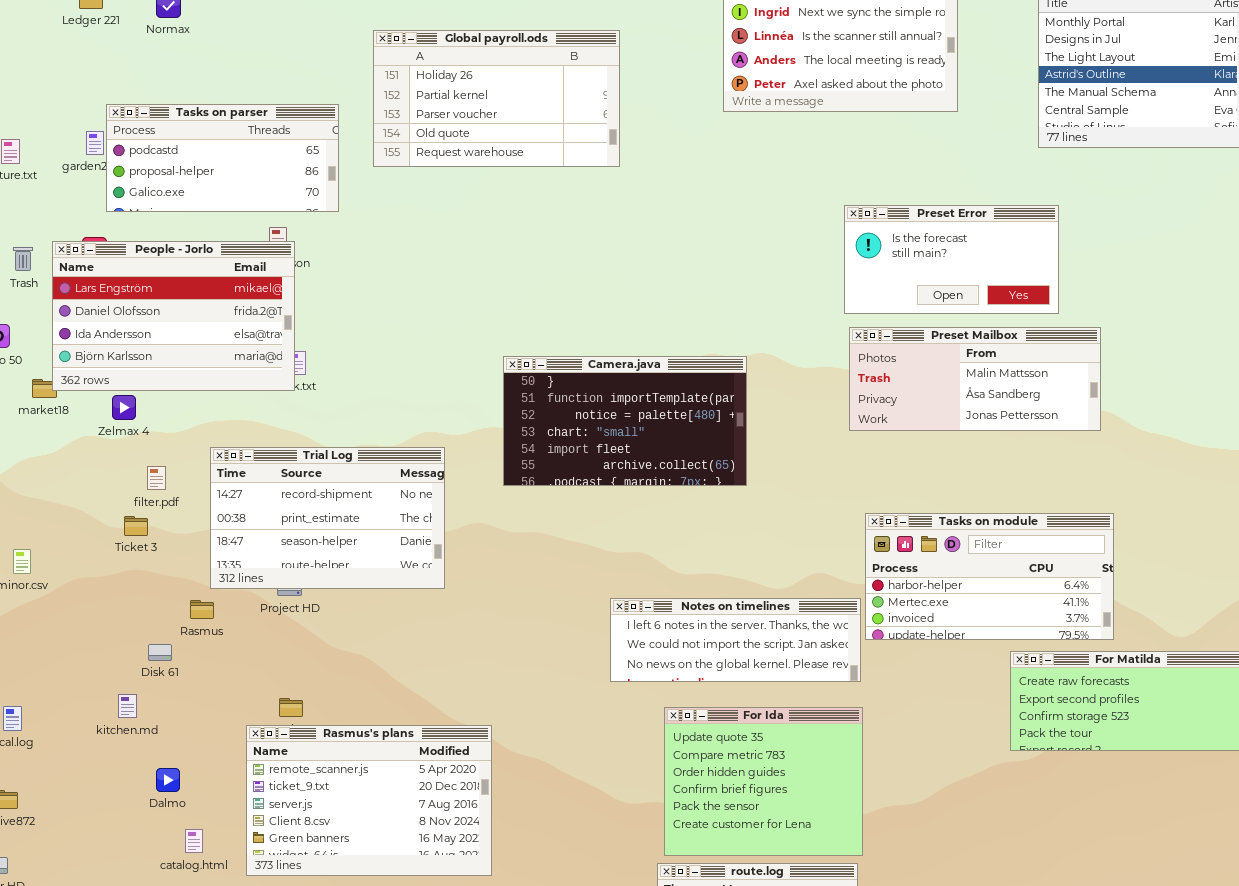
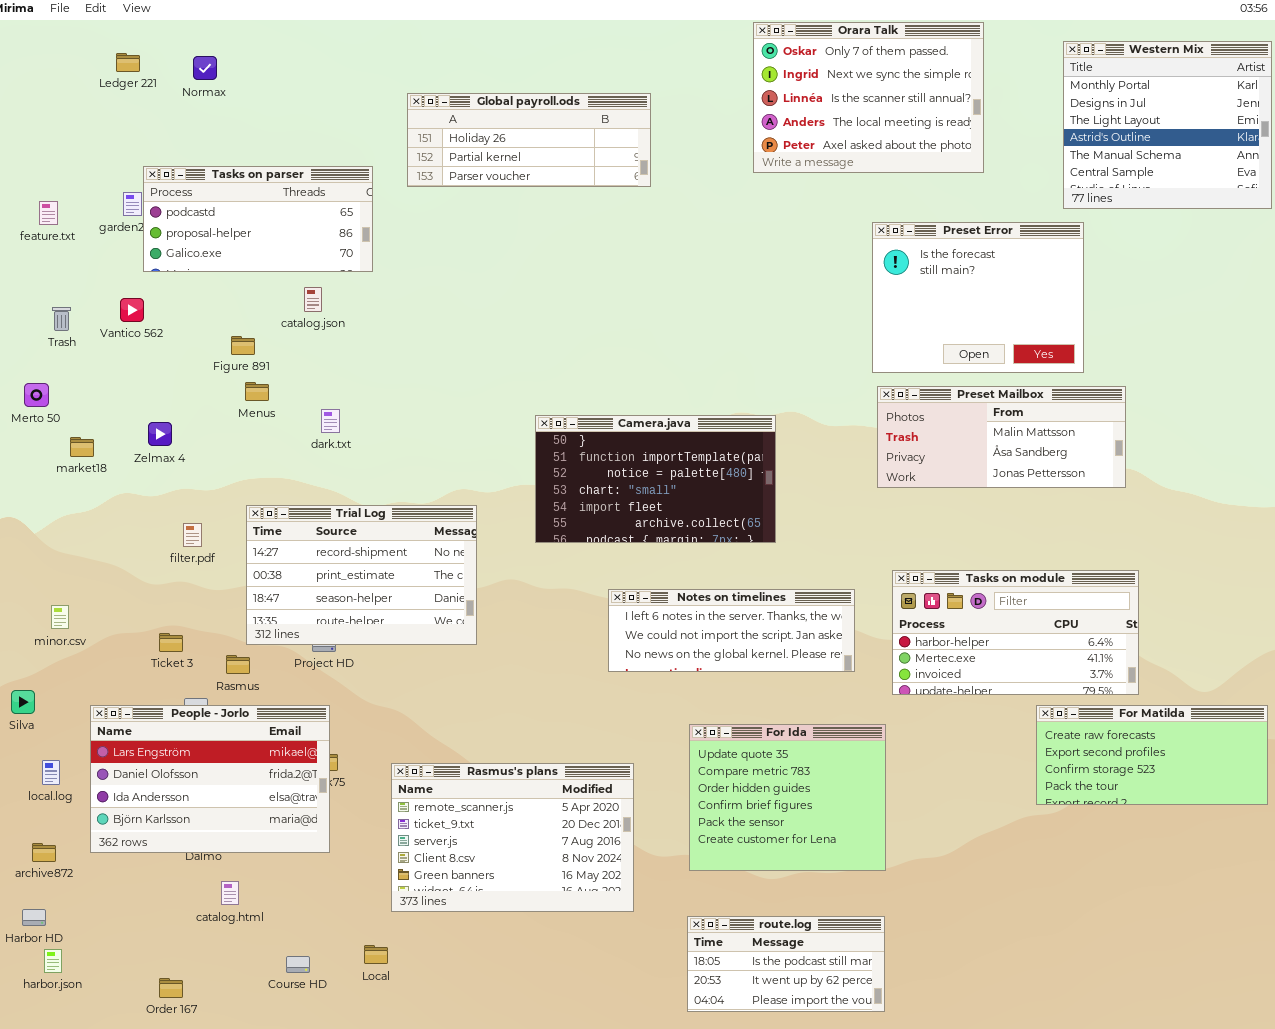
Global payroll.ods: [373,30,620,167] -> [407,93,651,187], resized
Preset Error: [844,205,1059,314] -> [872,222,1084,373], resized
People - Jorlo: [52,241,295,391] -> [90,705,330,853], moved
Zelmax 4: [112,395,136,420] -> [148,422,172,446], moved
Ticket 3: [124,516,148,536] -> [159,633,183,652], moved
Notes on timelines: [610,598,861,682] -> [608,589,855,672], moved
For Ida: [664,707,863,856] -> [689,724,886,871], moved
Rasmus's plans: [246,725,492,876] -> [391,763,634,912], moved

